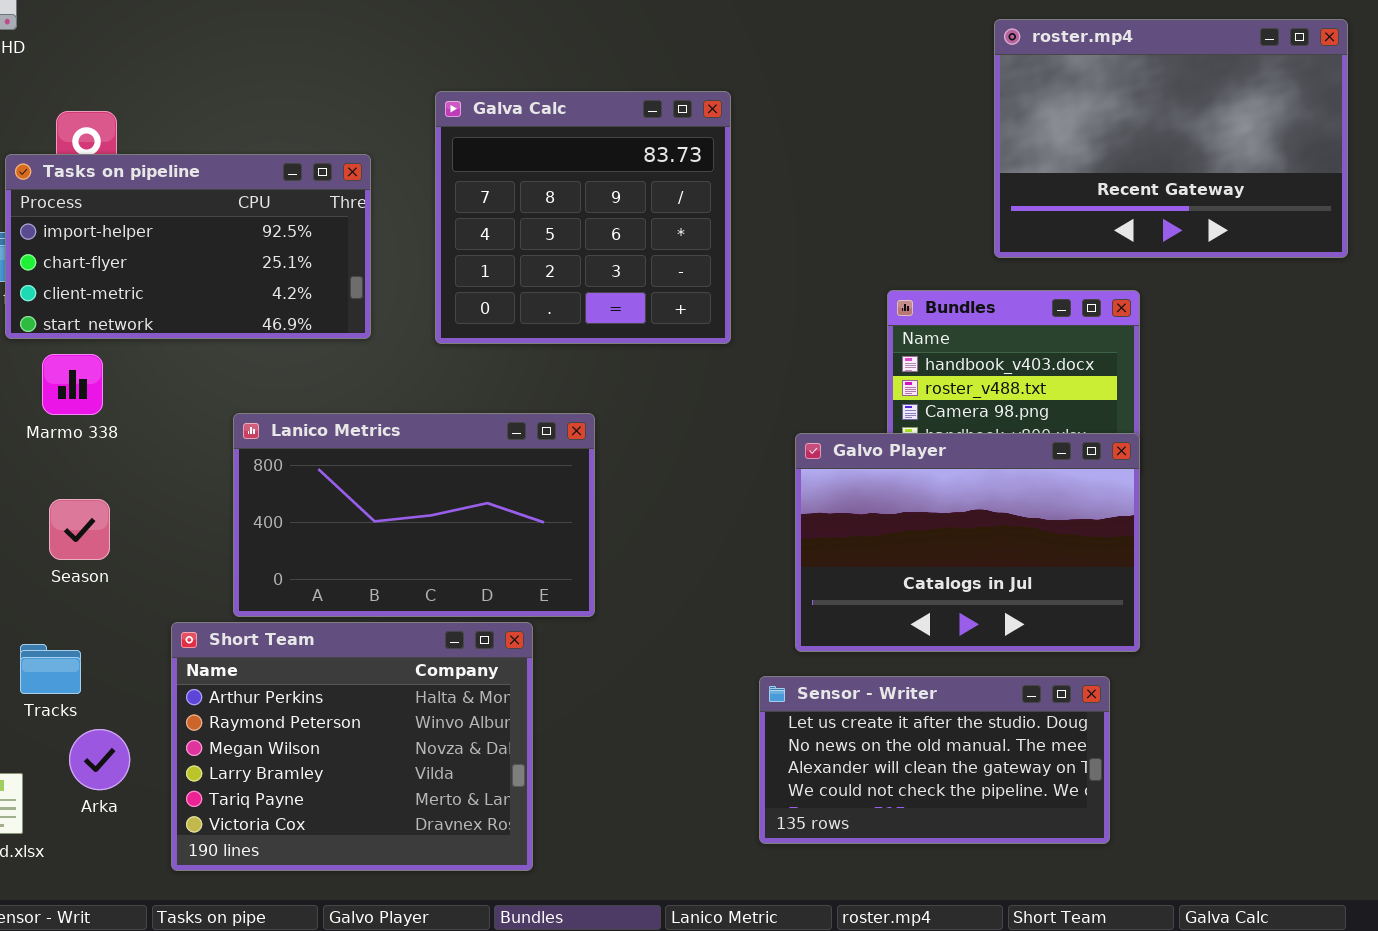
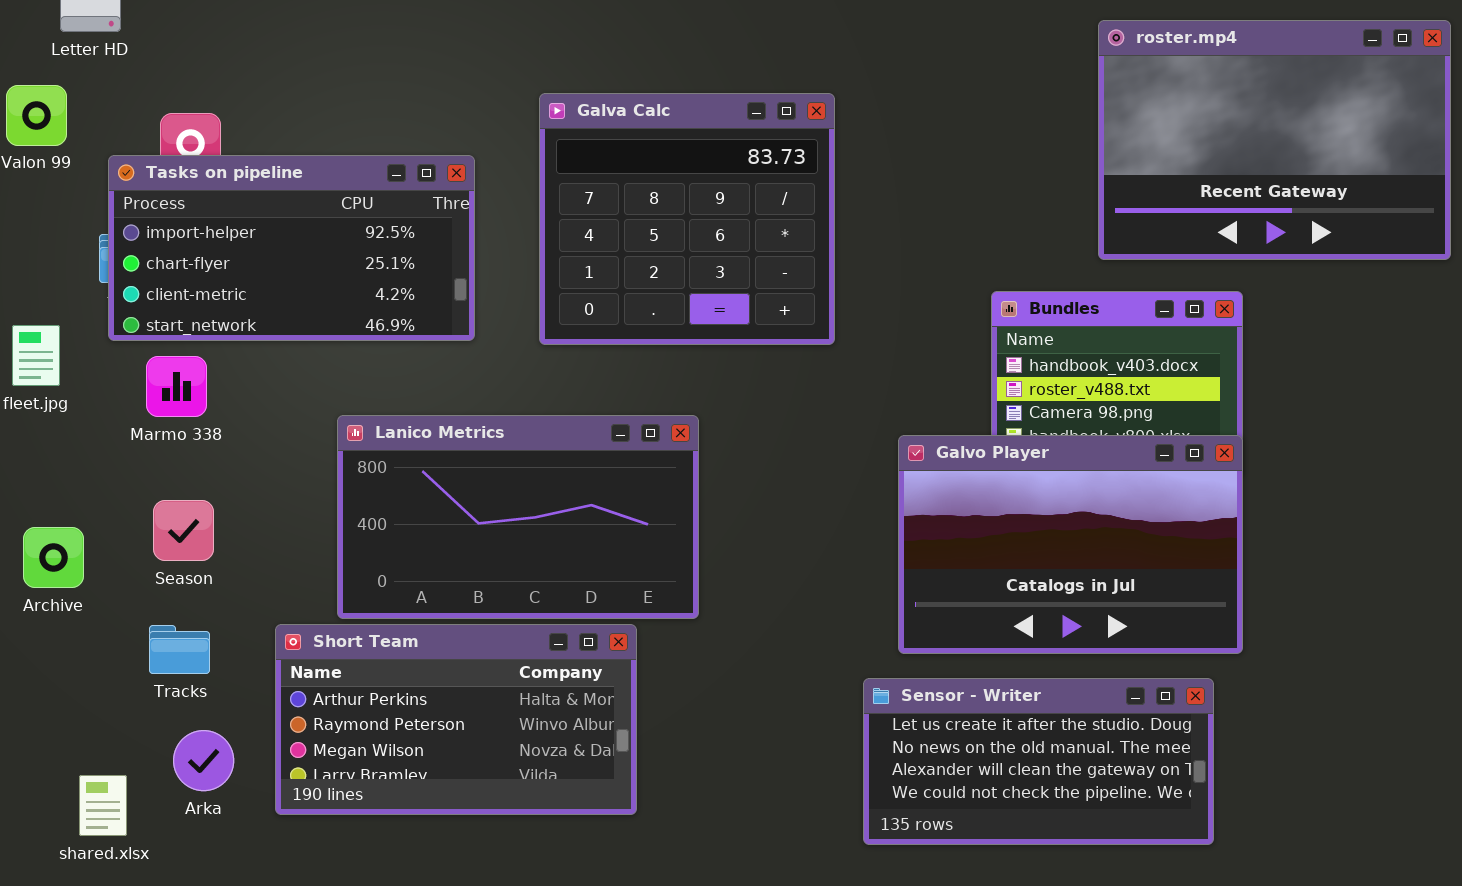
Short Team: [171,622,533,871] -> [275,624,637,815], resized
Tracks: [20,644,81,694] -> [149,625,210,674], moved

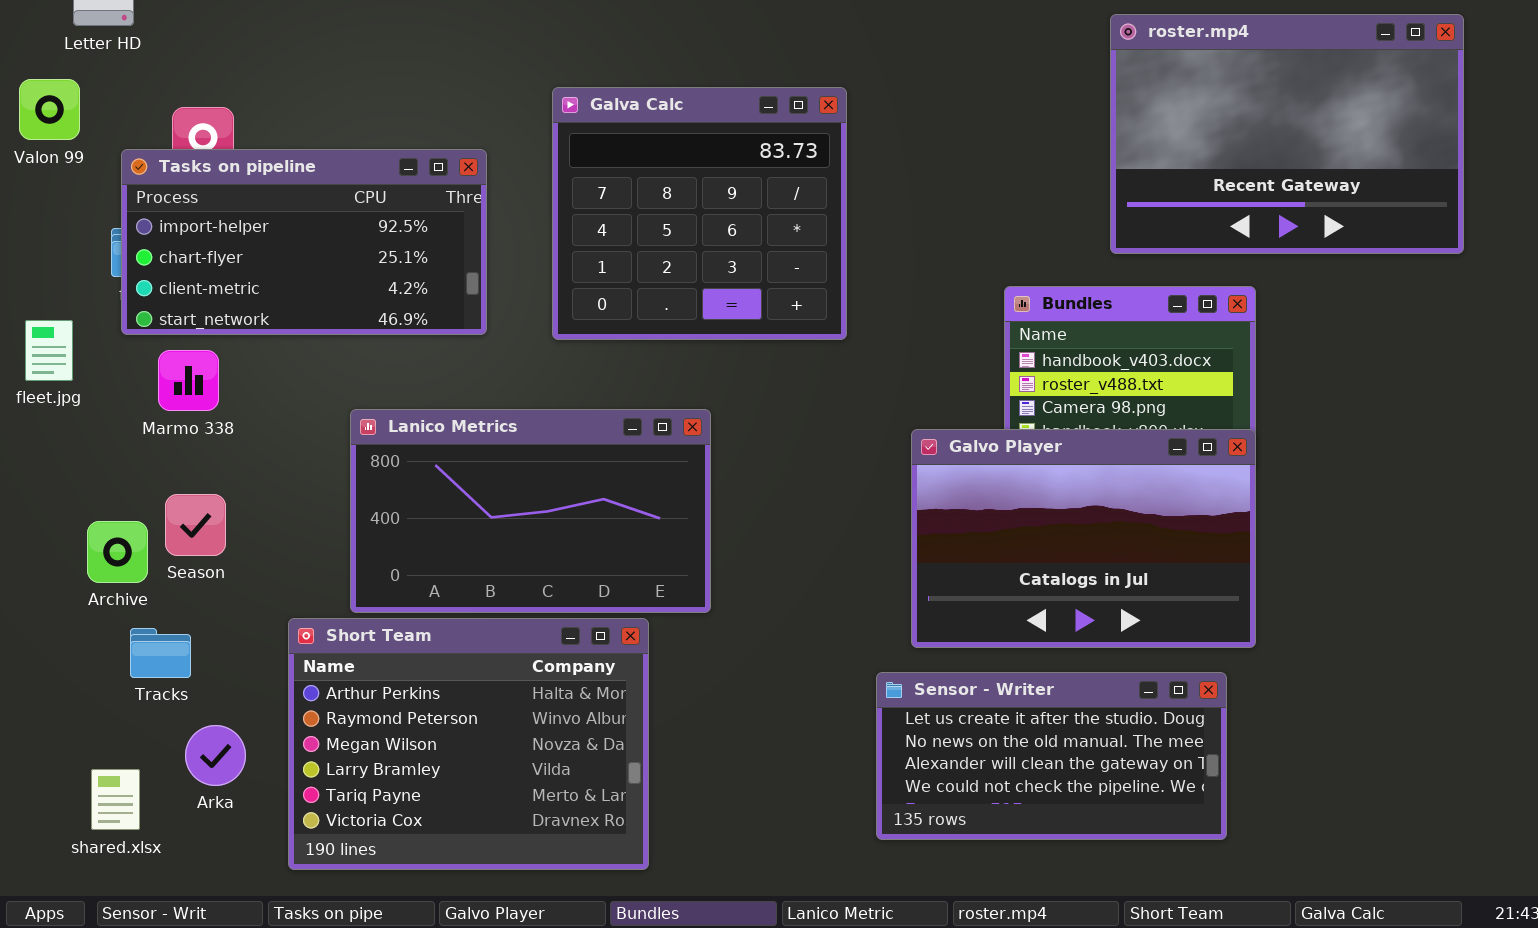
Archive: [23,527,84,588] -> [87,521,148,583], moved
Short Team: [275,624,637,815] -> [288,618,649,870], resized
Tracks: [149,625,210,674] -> [130,628,191,678], moved

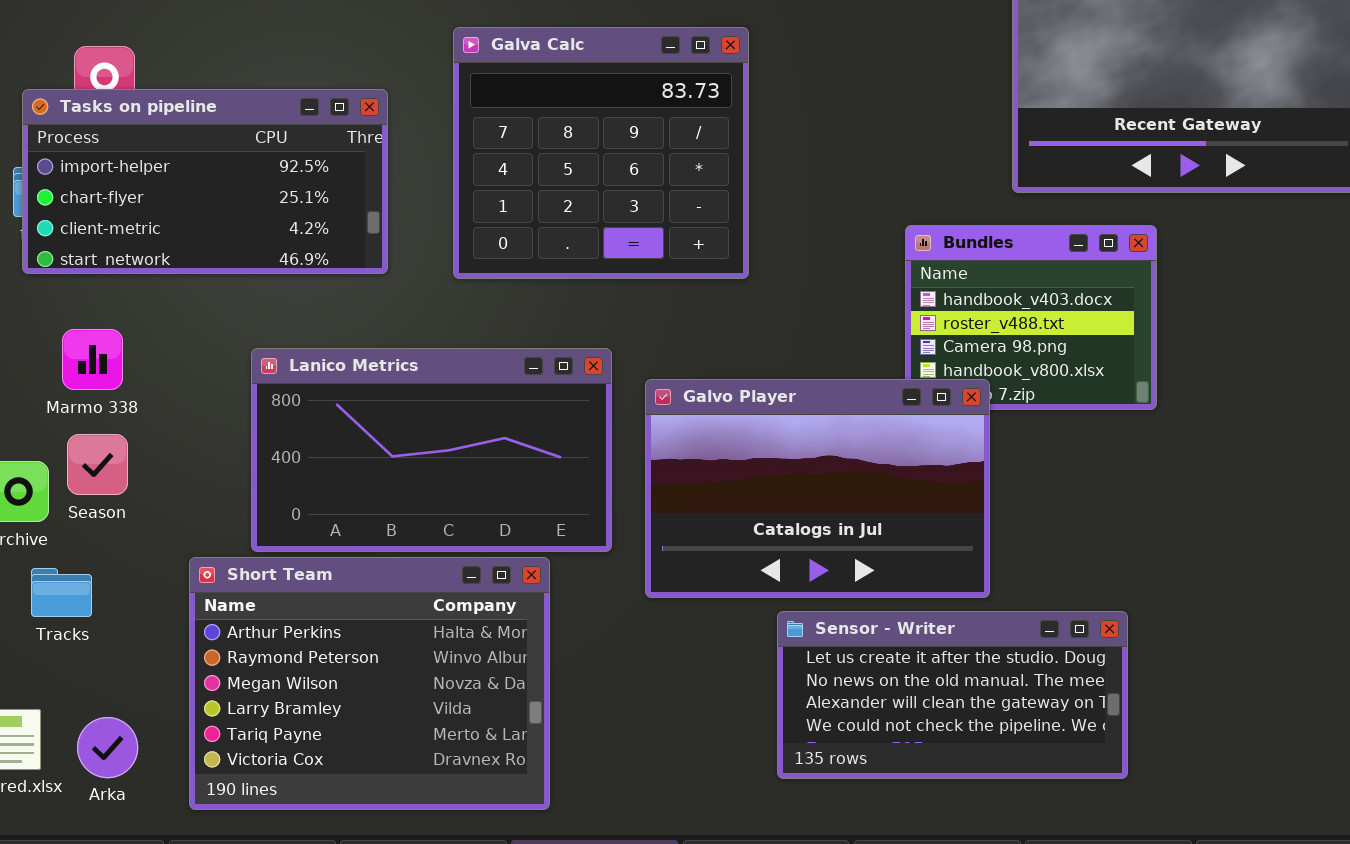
Marmo 338: [158,350,219,411] -> [62,329,123,390], moved
Galvo Player: [911,429,1256,648] -> [645,379,990,598], moved
Arka: [185,725,246,786] -> [77,717,138,778], moved

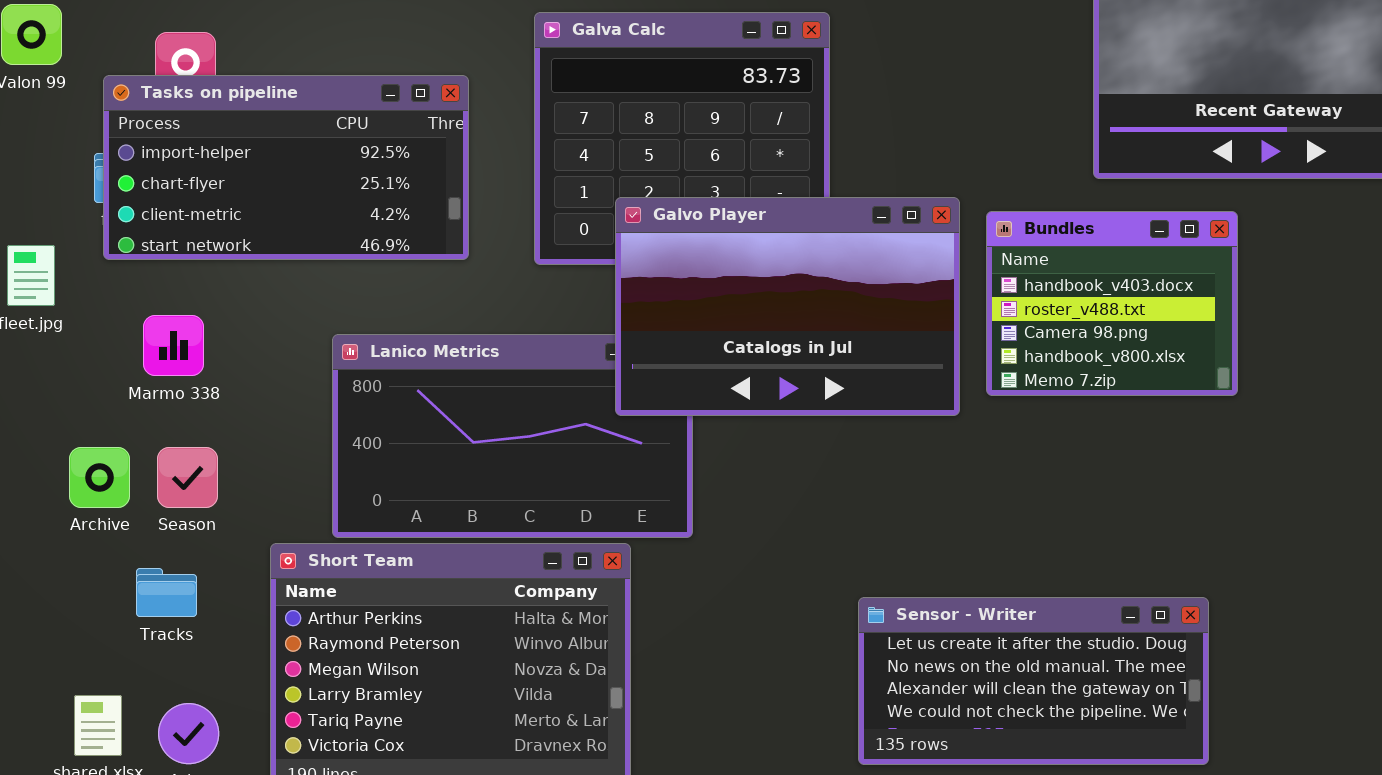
Galvo Player: [645,379,990,598] -> [615,197,960,416], moved
Season: [67,434,128,495] -> [157,447,218,508], moved
Tracks: [31,568,92,617] -> [136,568,197,617], moved

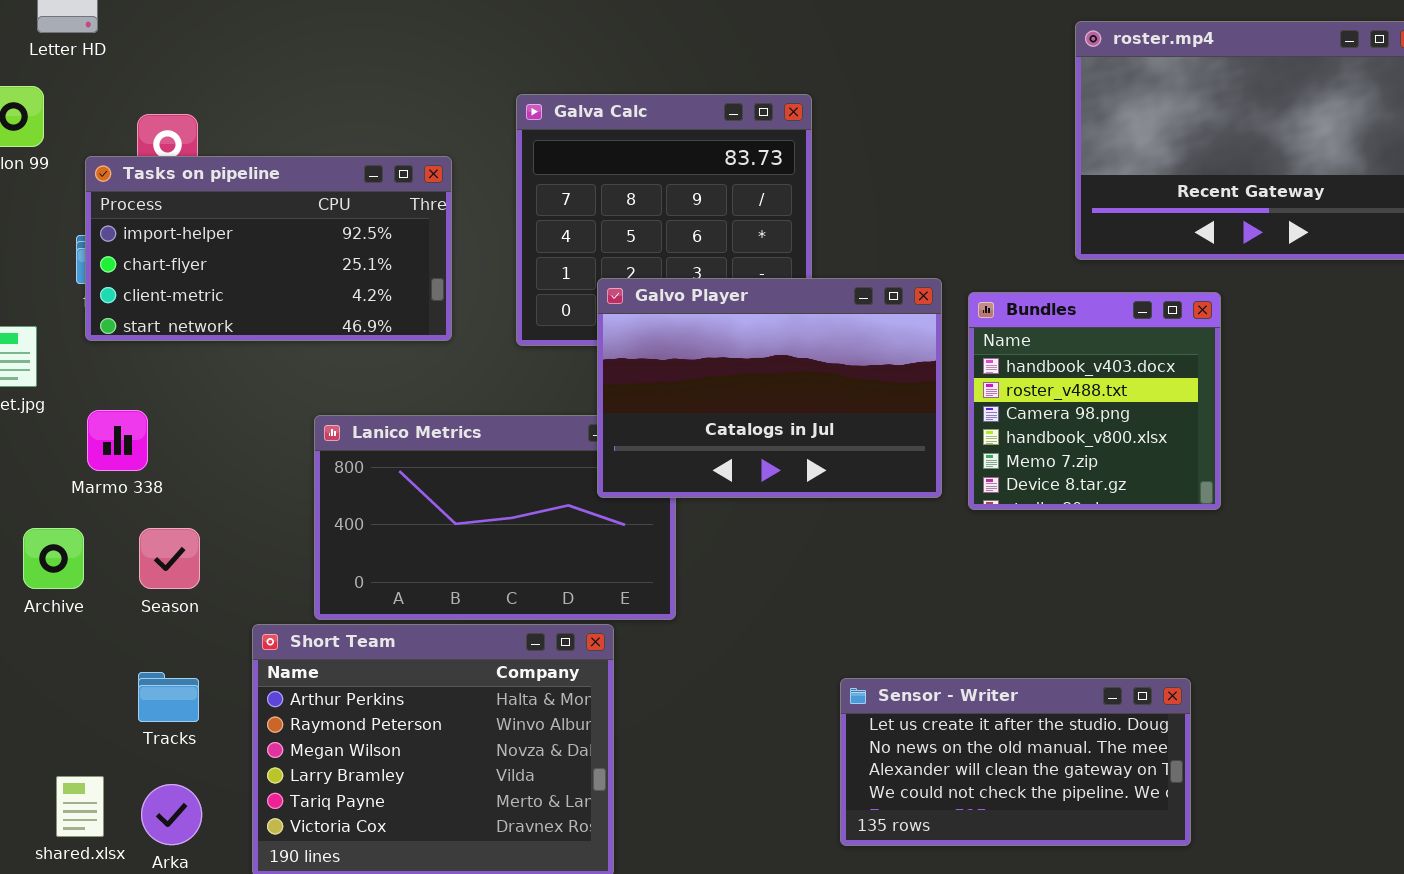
Bundles: [986,211,1238,396] -> [968,292,1221,510], resized
Marmo 338: [143,315,204,376] -> [87,410,148,471], moved
Archive: [69,447,130,508] -> [23,528,84,589], moved
Tracks: [136,568,197,617] -> [138,672,199,722], moved

